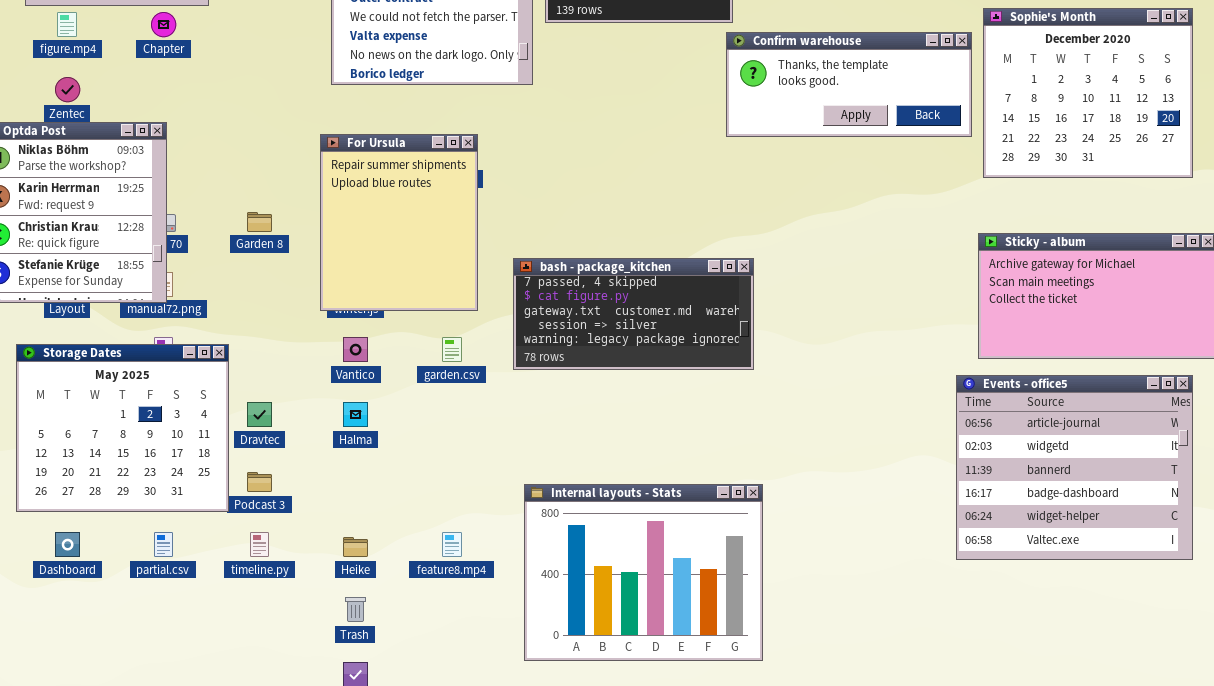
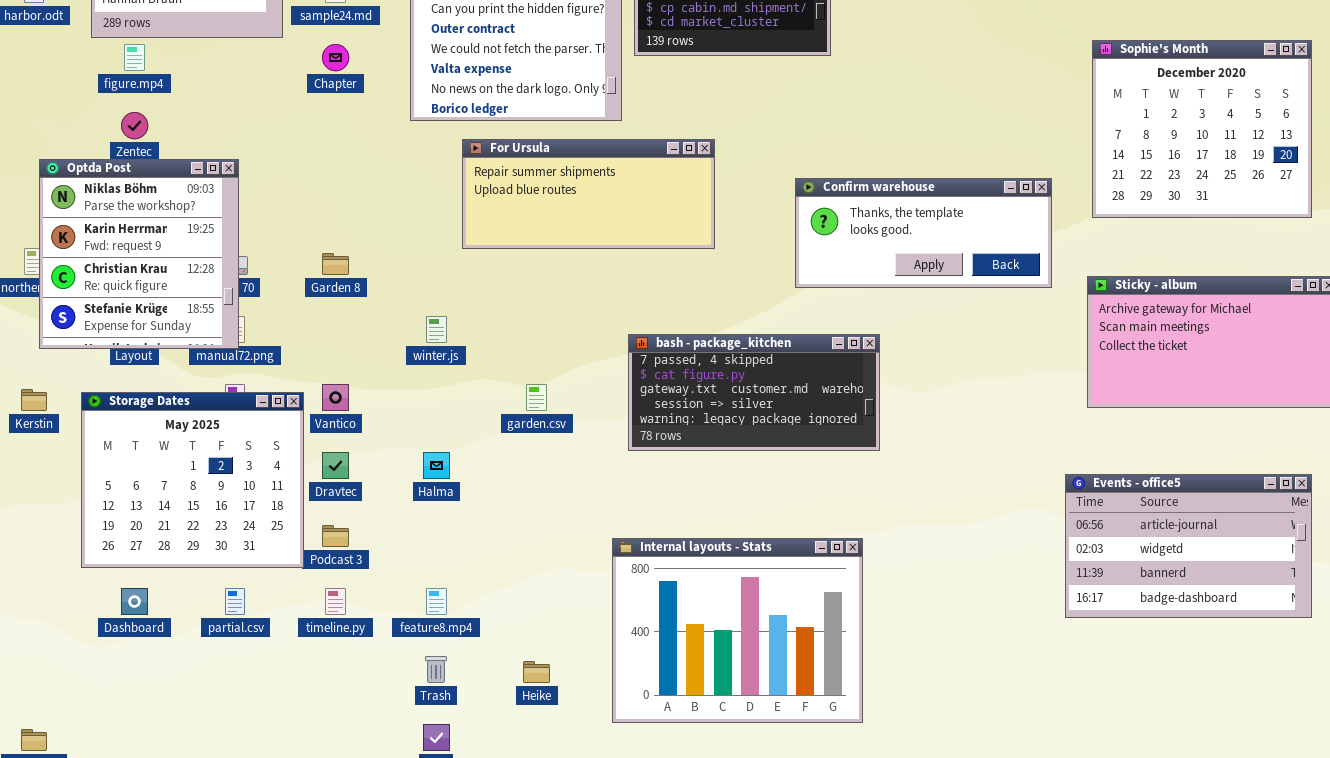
Chapter: [151,12,176,37] -> [322,44,349,71], moved
Confirm warehouse: [726,32,972,137] -> [795,178,1052,288], moved
For Ursula: [320,134,478,311] -> [462,139,715,249], moved, resized
bash - package_kitchen: [513,258,754,370] -> [628,334,880,451], moved
Vantico: [343,337,368,362] -> [322,384,349,411], moved
Events - office5: [956,375,1193,560] -> [1065,474,1312,618], resized
feature8.mp4: [442,532,462,557] -> [426,588,447,615], moved
Heike: [343,537,368,557] -> [523,661,550,683], moved

